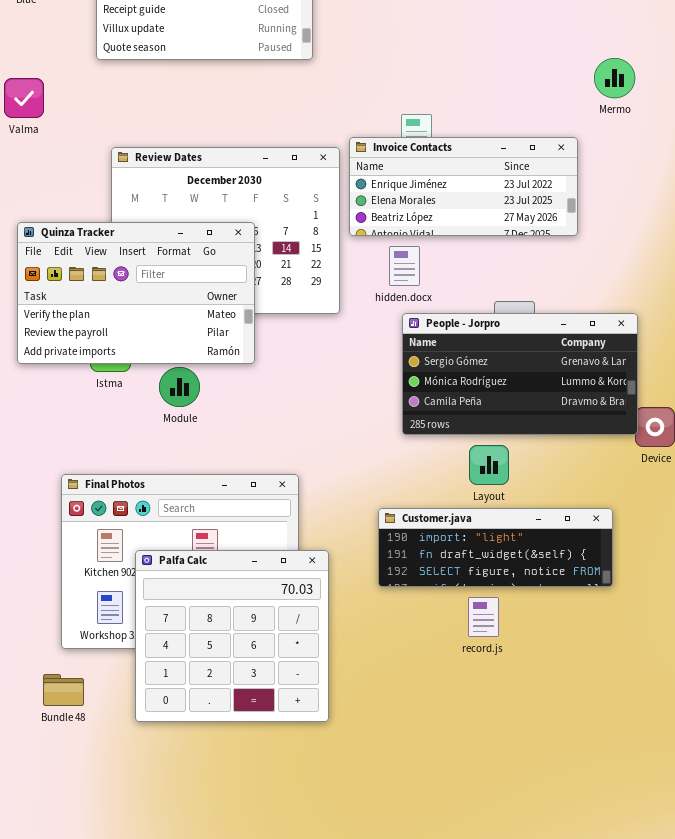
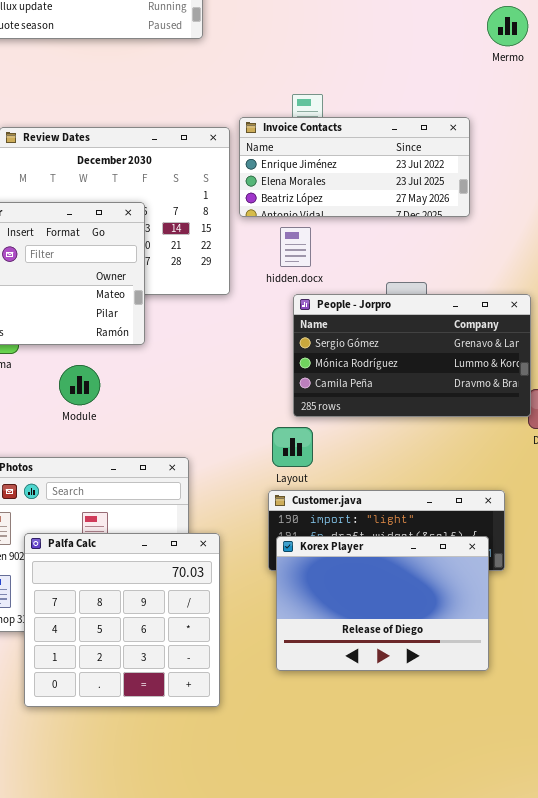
Mermo: [594,58,635,98] -> [487,6,528,46], moved
Module: [159,367,200,407] -> [59,365,100,405], moved
Layout: [469,445,509,485] -> [272,427,313,467], moved
Korex Player: none -> [276,536,489,671], opened

